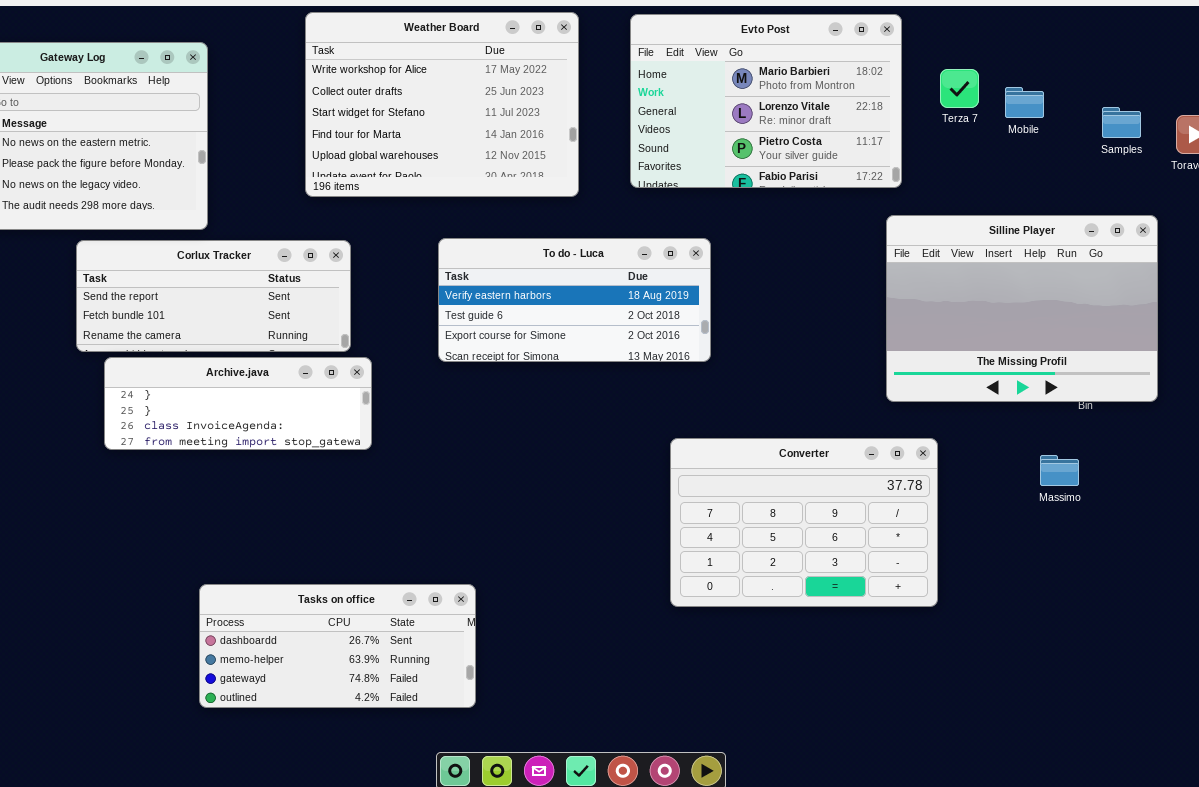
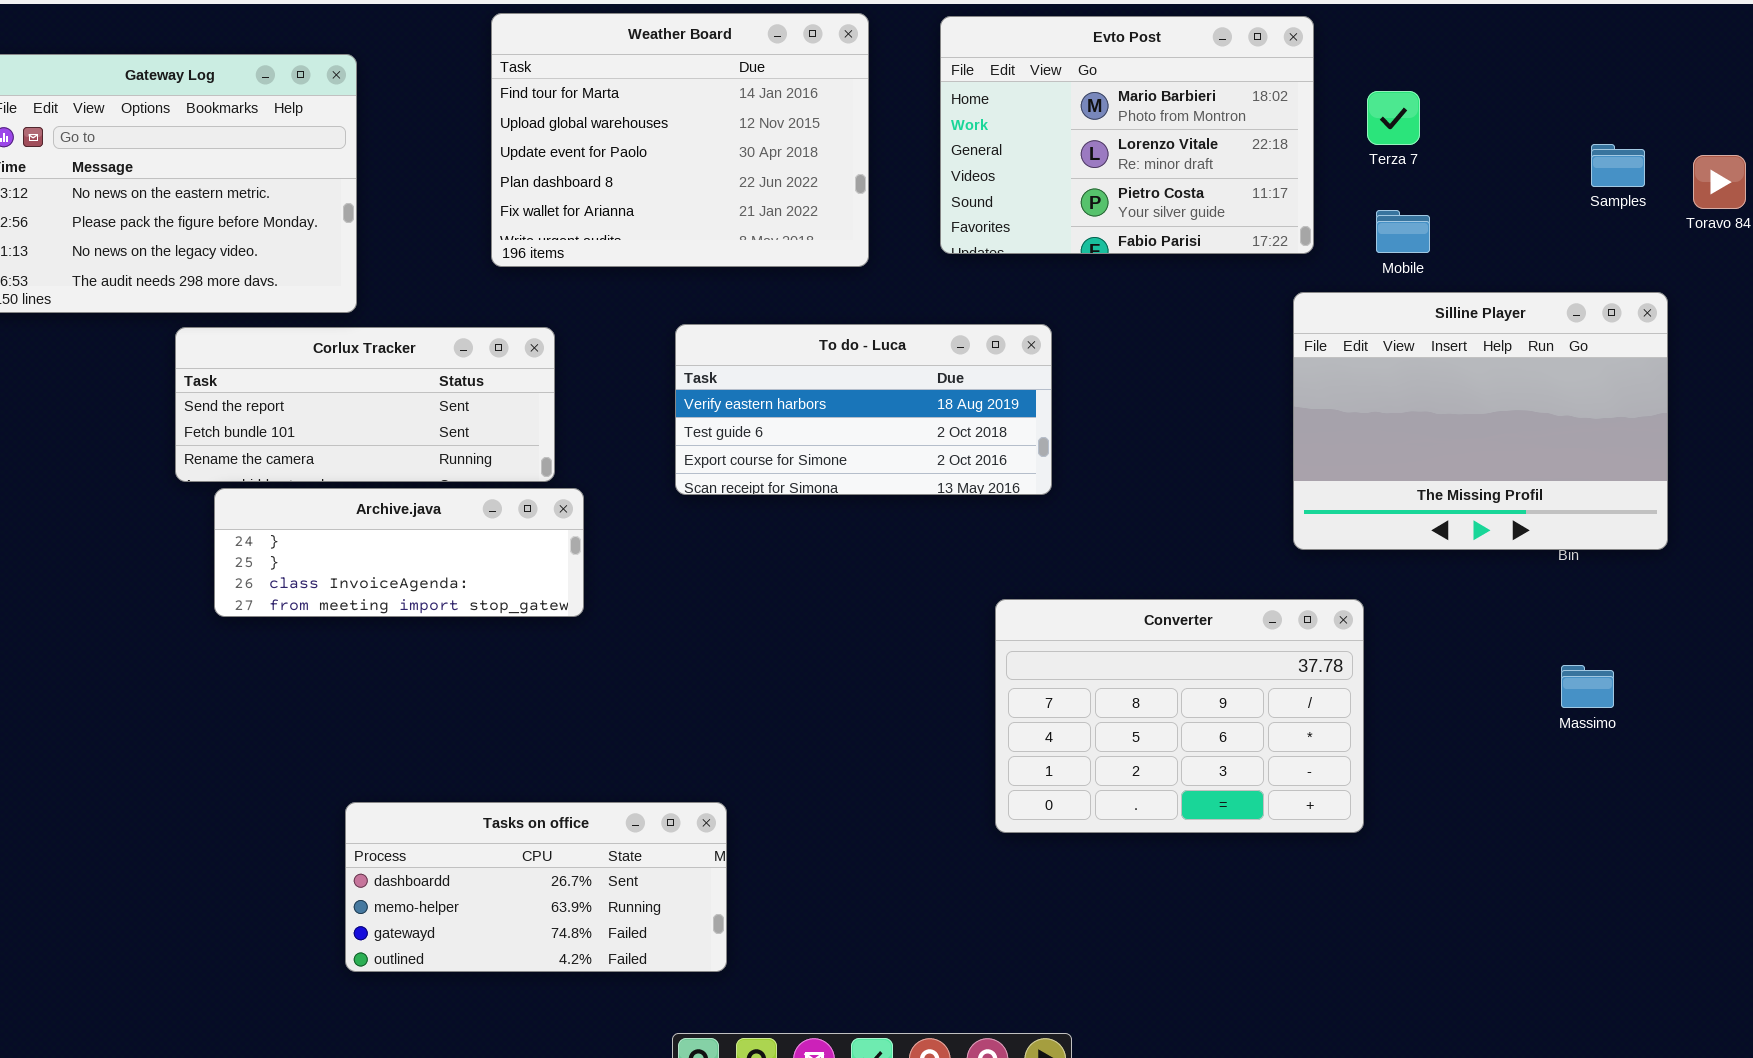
Weather Board: [305,12,579,197] -> [491,13,869,267], scrolled down 3 rows
Mobile: [1005,87,1044,118] -> [1376,210,1430,253], moved
Massimo: [1040,455,1079,486] -> [1561,665,1614,708], moved

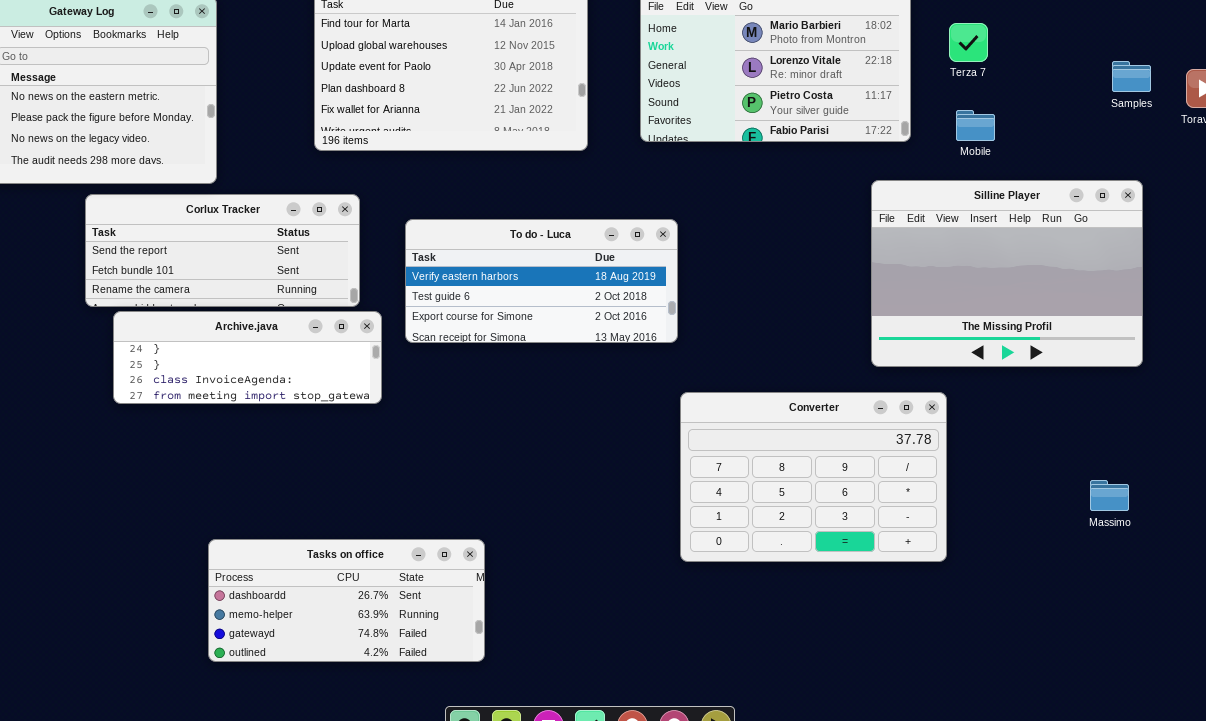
Silline Player: [1293,292,1668,550] -> [871,180,1143,367], moved
To do - Luca: [675,324,1052,495] -> [405,219,678,343], moved
Massimo: [1561,665,1614,708] -> [1090,480,1129,511], moved

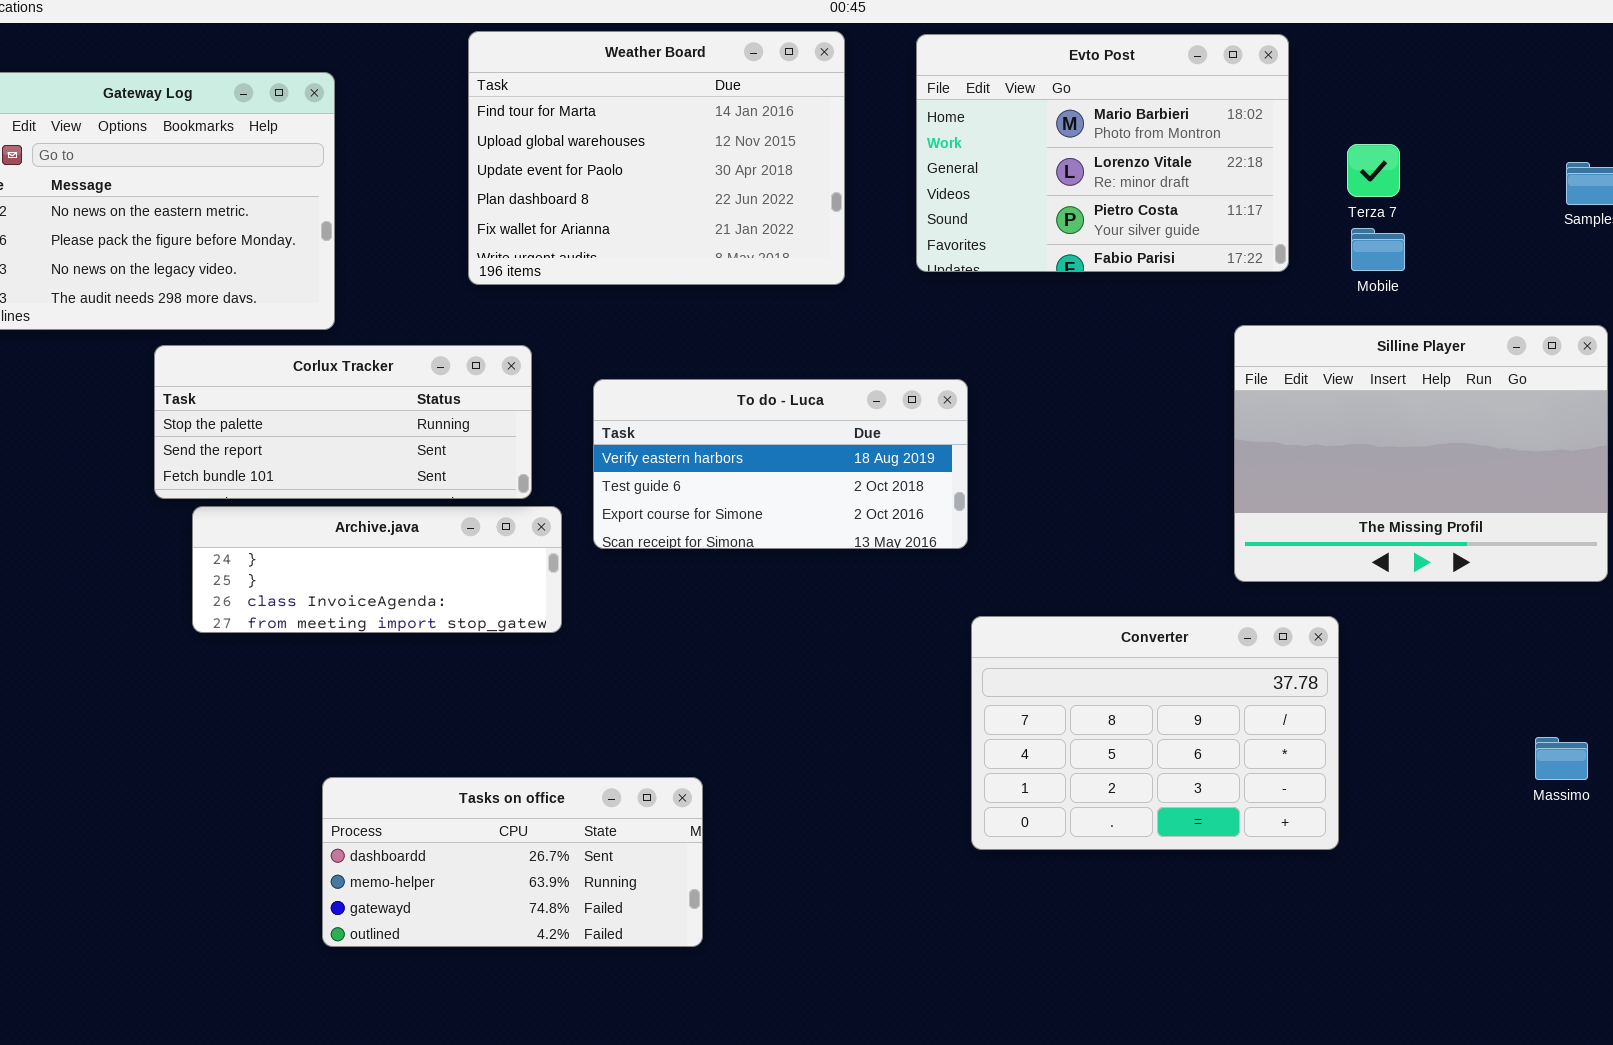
Terza 7: [949,23,988,62] -> [1347,144,1400,197], moved
Corlux Tracker: [85,194,360,307] -> [154,345,532,499], scrolled up 1 row
Tasks on office: [208,539,485,662] -> [322,777,703,947], moved

